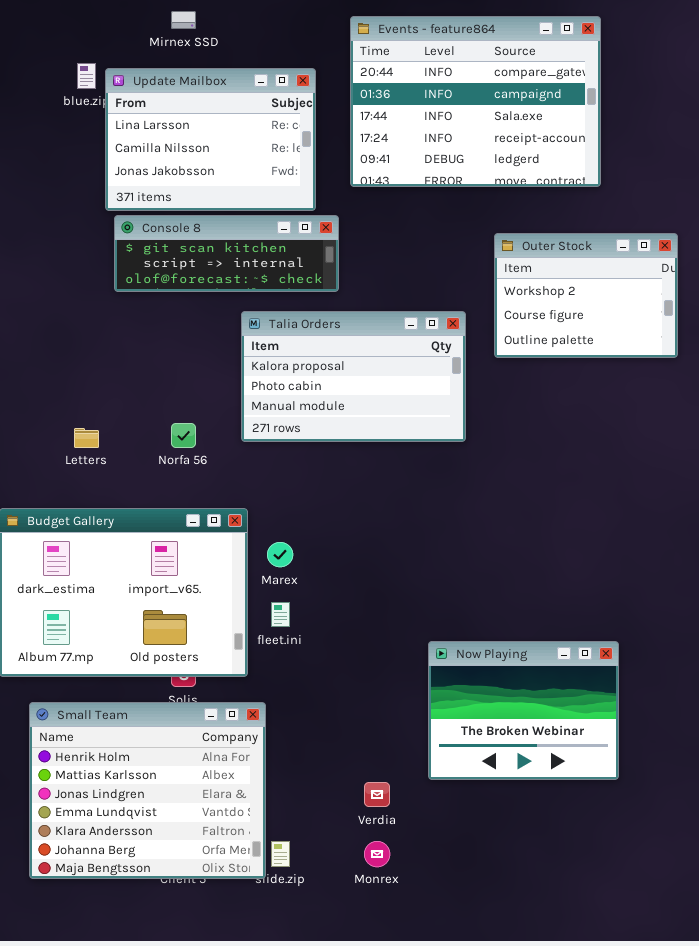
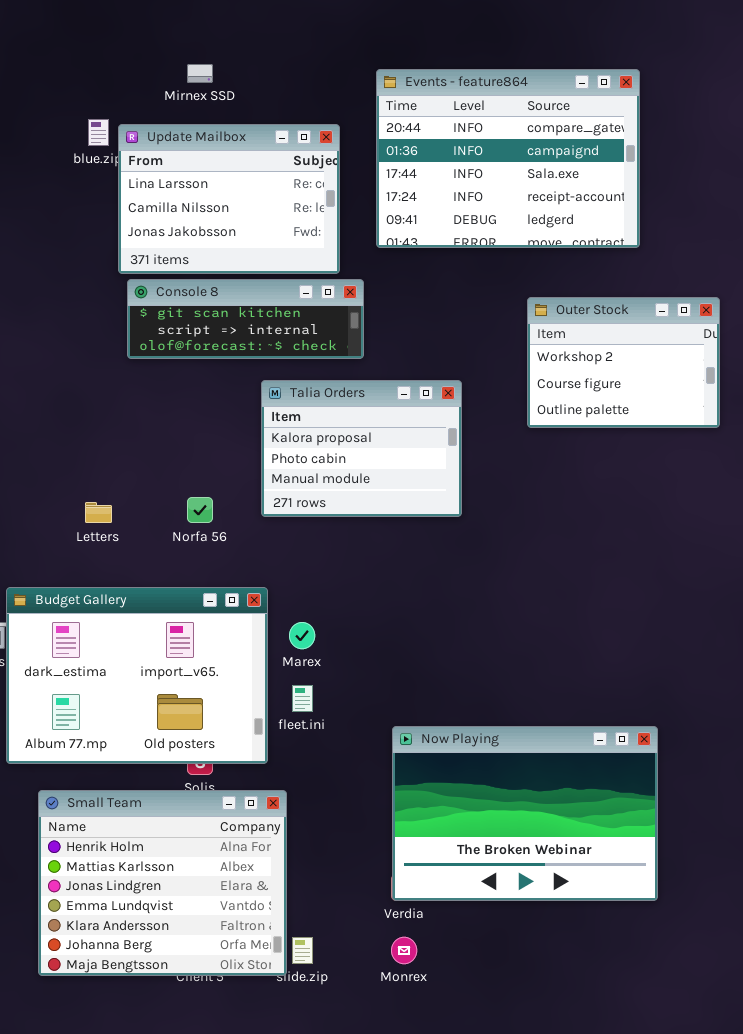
Talia Orders: [241,311,466,442] -> [261,380,462,517], resized
Now Playing: [428,641,619,780] -> [392,726,658,901], resized

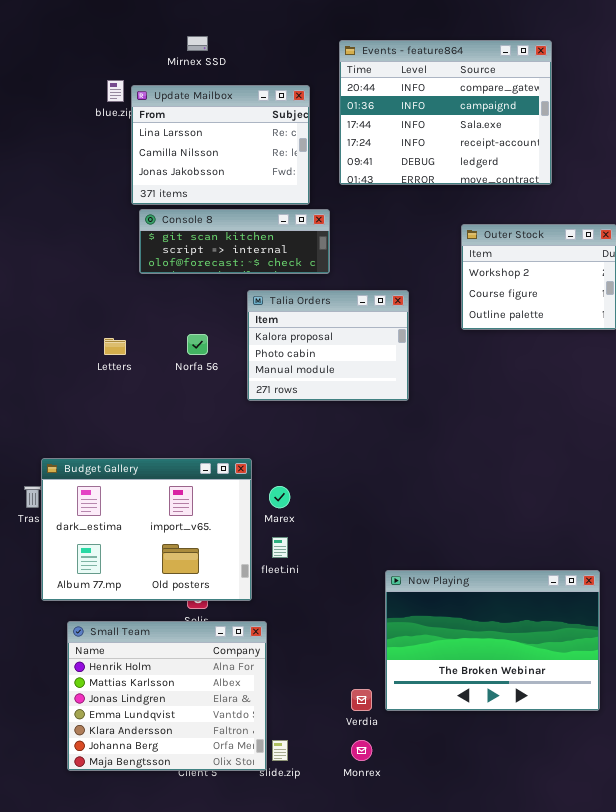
Norfa 56: [187,497,213,523] -> [187,334,208,355], moved
Letters: [85,502,112,523] -> [104,338,126,355], moved
Now Playing: [392,726,658,901] -> [385,570,600,711], moved

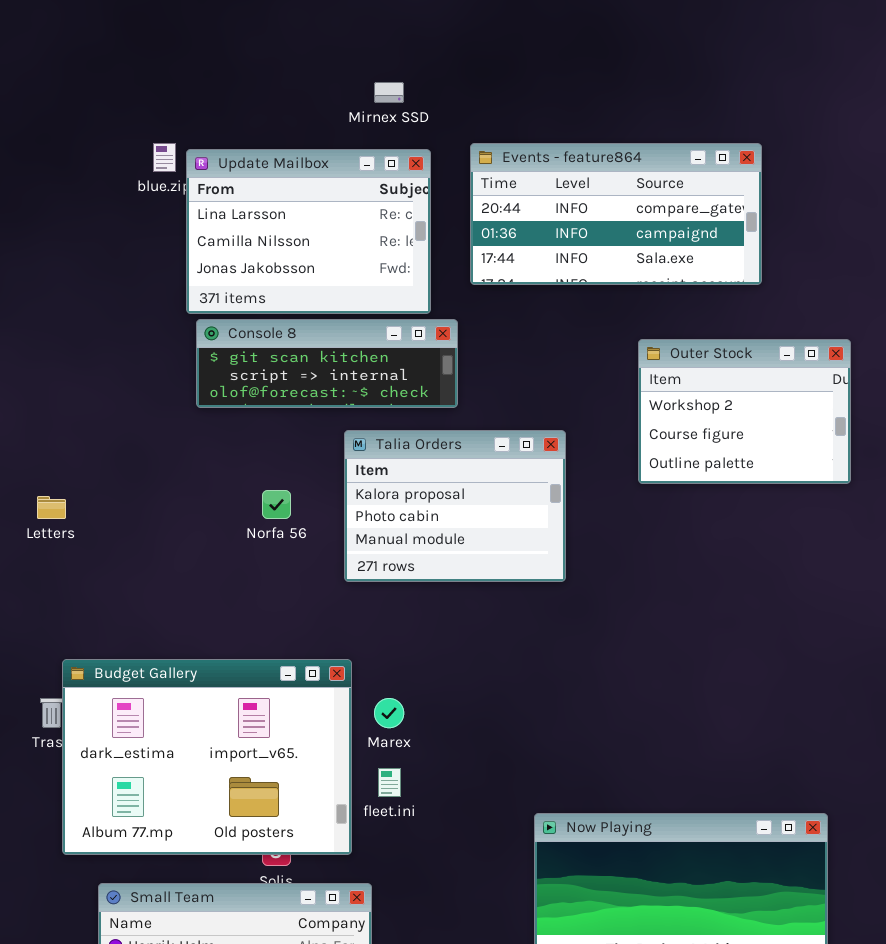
Mirnex SSD: [187,36,208,51] -> [374,82,404,103], moved
Events - feature864: [339,40,552,185] -> [470,143,762,285], resized
Letters: [104,338,126,355] -> [37,496,66,519], moved

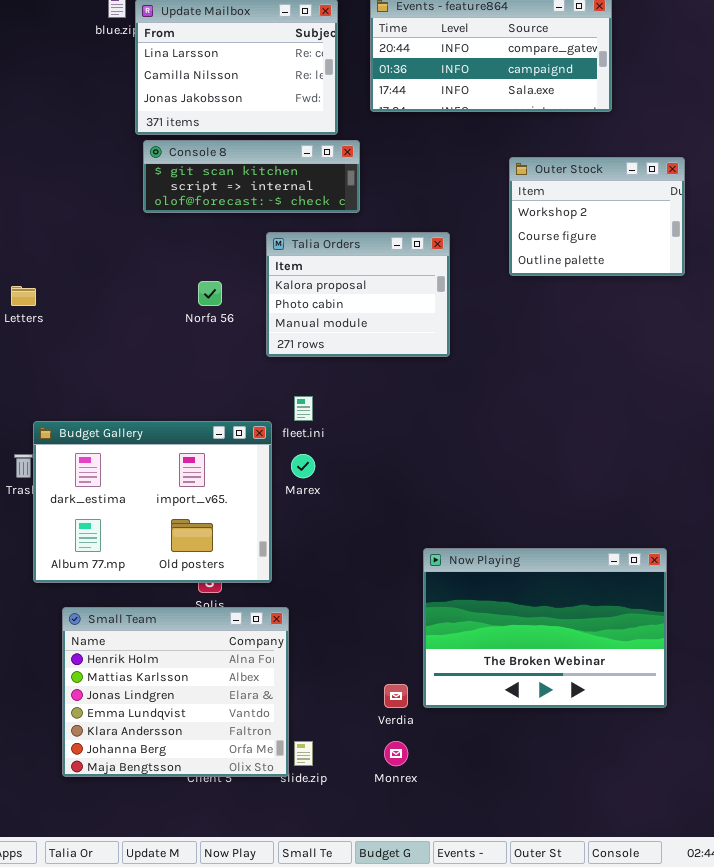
fleet.ini: [378,768,401,797] -> [294,396,313,421], moved

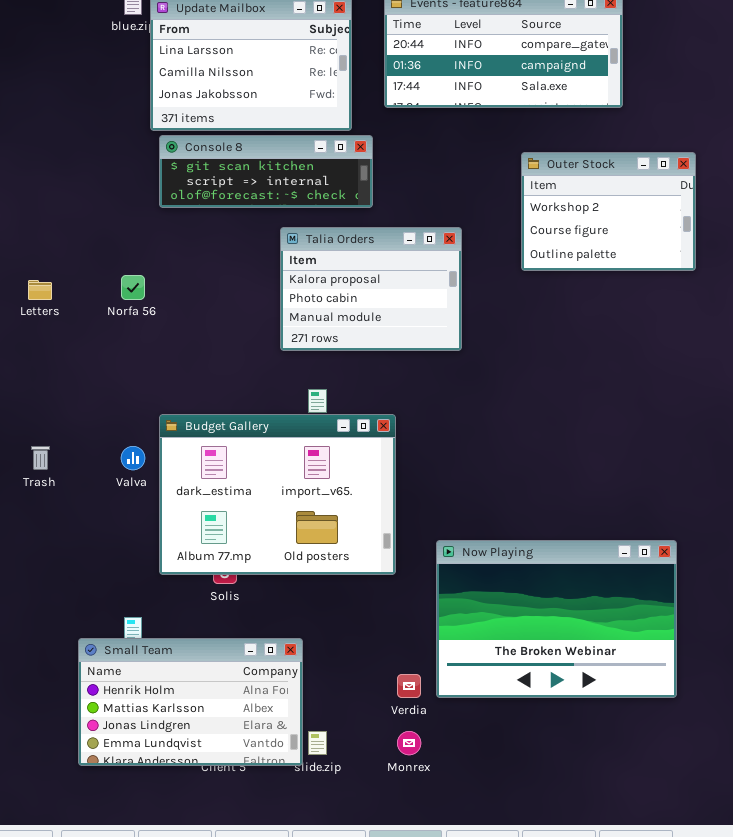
Norfa 56: [198,281,222,306] -> [121,275,145,300], moved
Budget Gallery: [33,421,272,583] -> [159,414,396,575], moved
Small Team: [62,607,289,777] -> [78,638,303,766], resized

